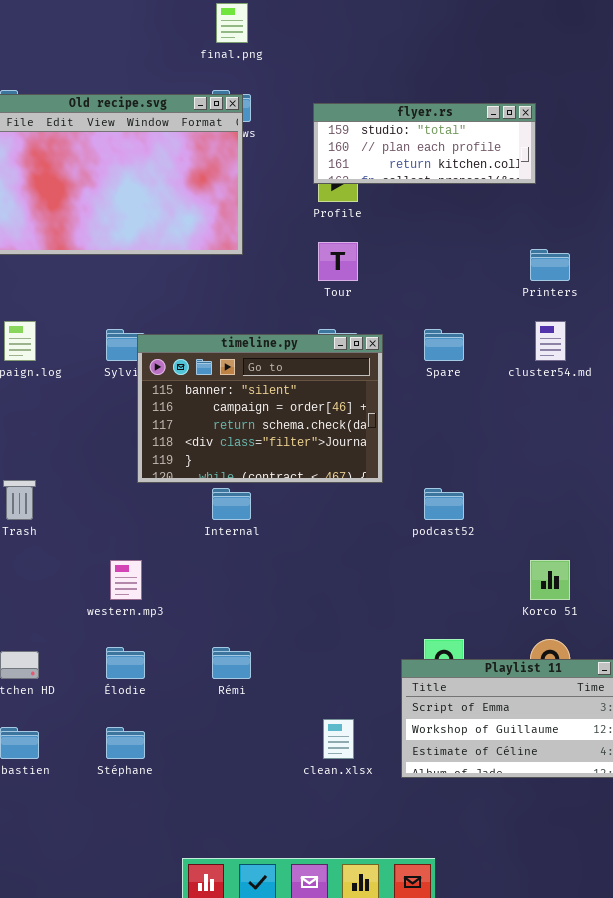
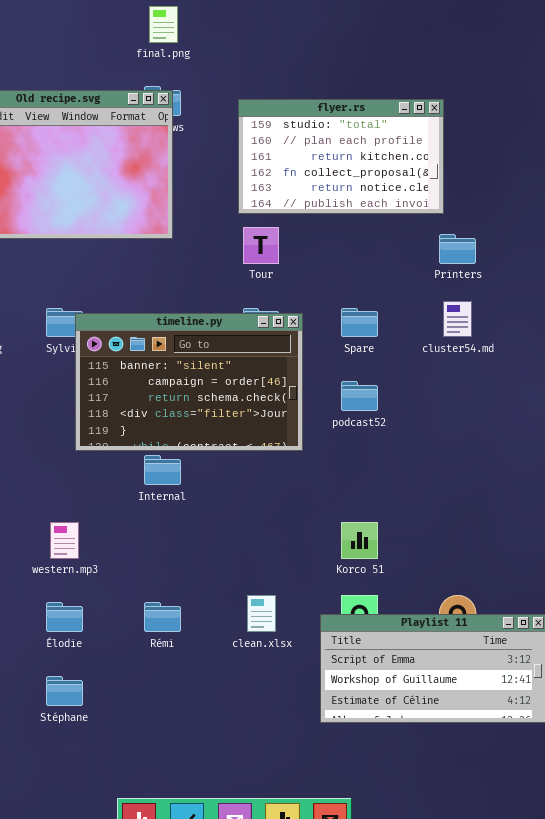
flyer.rs: [313,103,536,184] -> [238,99,444,214], resized
podcast52: [424,488,464,520] -> [341,381,378,411], moved
Korco 51: [530,560,570,600] -> [341,522,378,559], moved
clean.xlsx: [323,719,354,759] -> [247,595,276,632], moved

